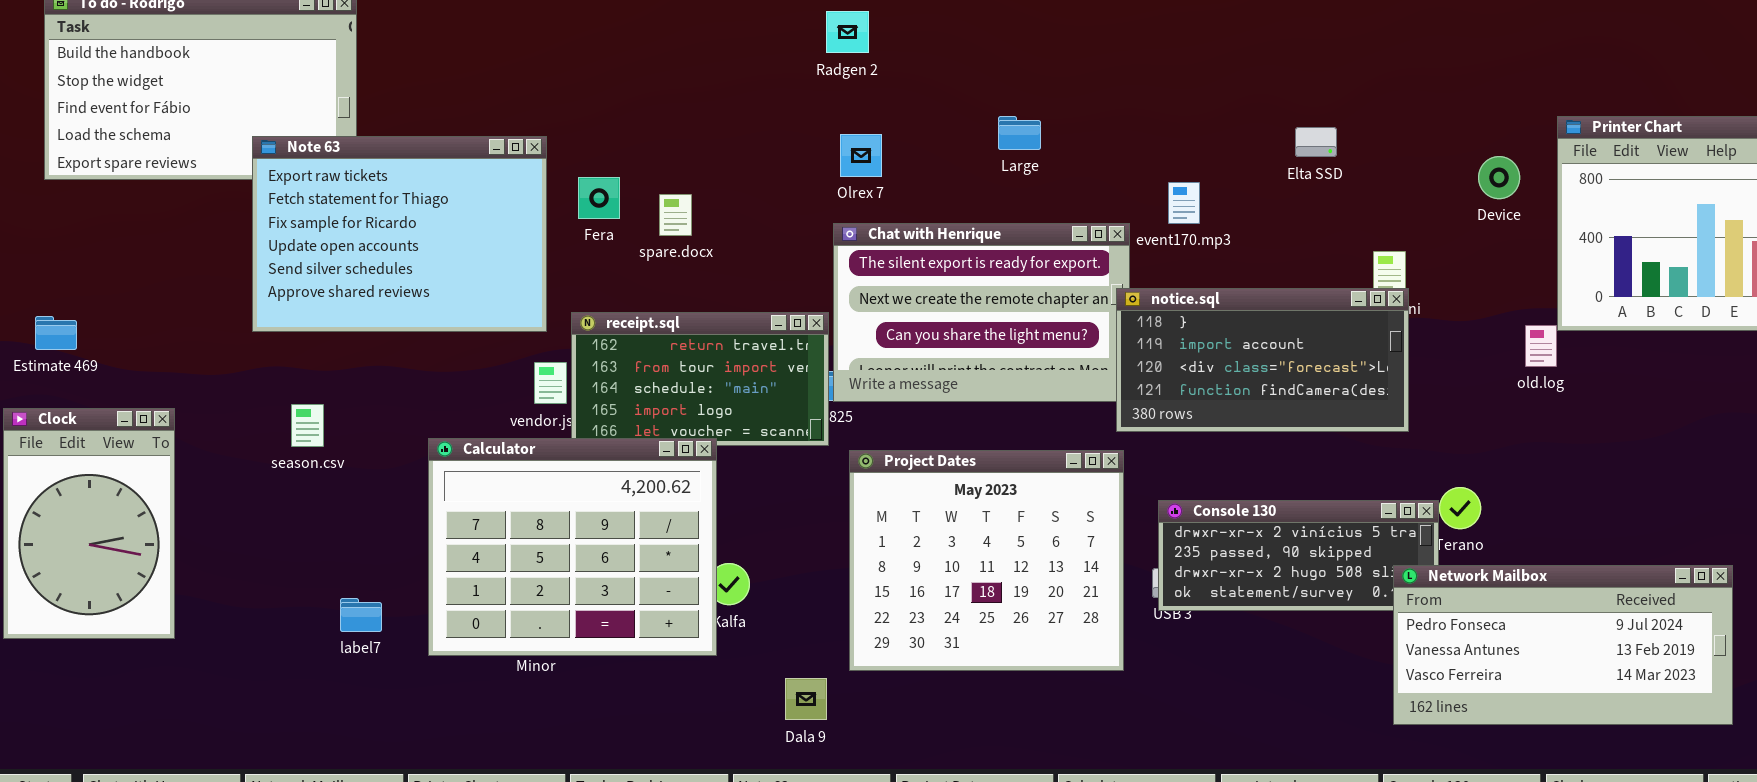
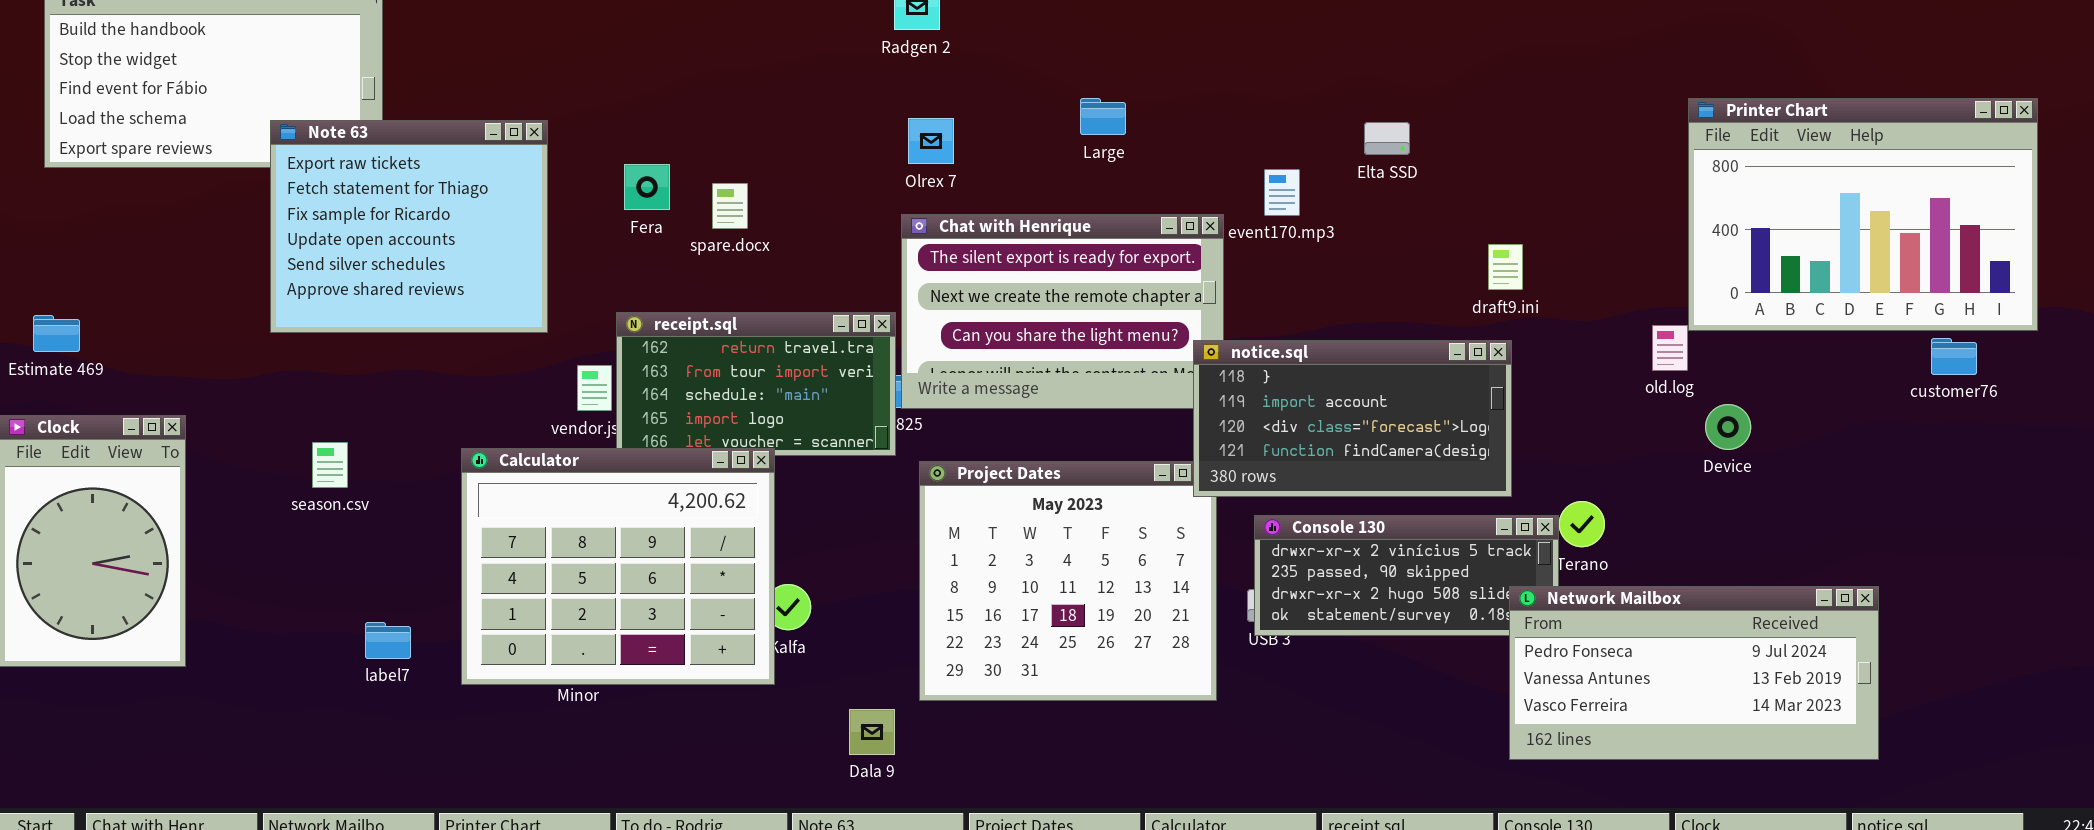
Elta SSD: [1295,127,1337,157] -> [1364,122,1410,155], moved
Note 63: [252,136,547,332] -> [270,120,548,333], resized
Device: [1478,156,1520,199] -> [1705,404,1751,450], moved
notice.sql: [1116,288,1409,432] -> [1193,340,1512,497], moved
season.csv: [291,404,324,447] -> [312,442,348,488], moved

